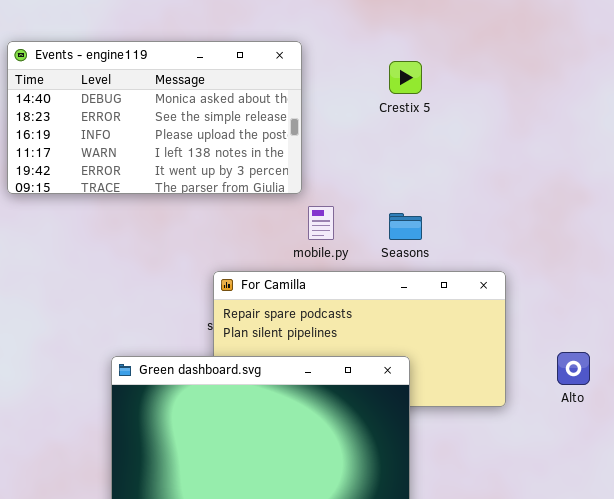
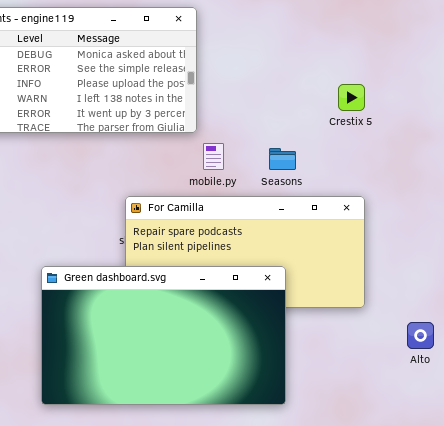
Crestix 5: [389,61,422,94] -> [338,84,365,111], moved
Alto: [557,352,590,385] -> [407,322,434,349], moved

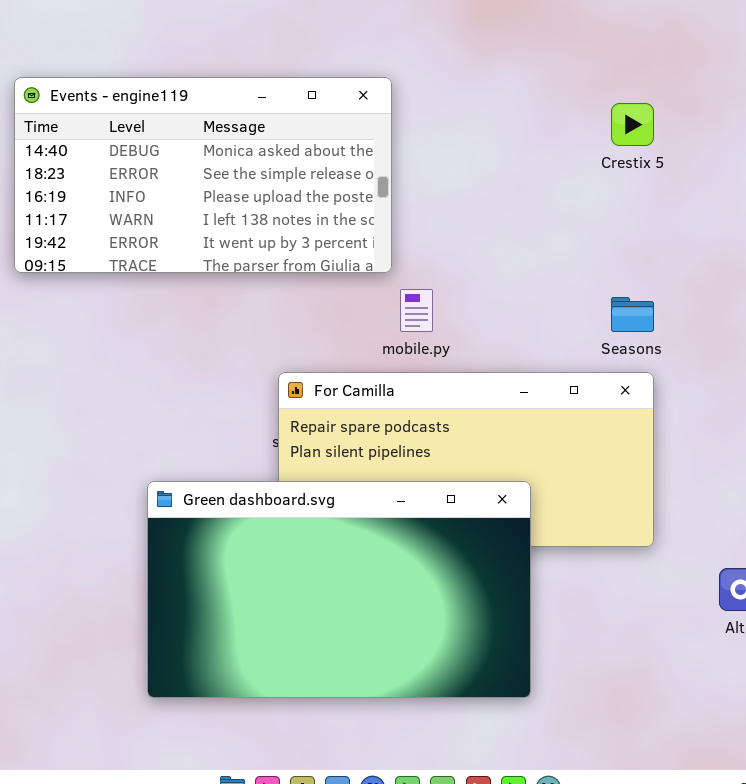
Crestix 5: [338,84,365,111] -> [611,103,654,146], moved
Seasons: [269,148,296,170] -> [611,297,654,332], moved

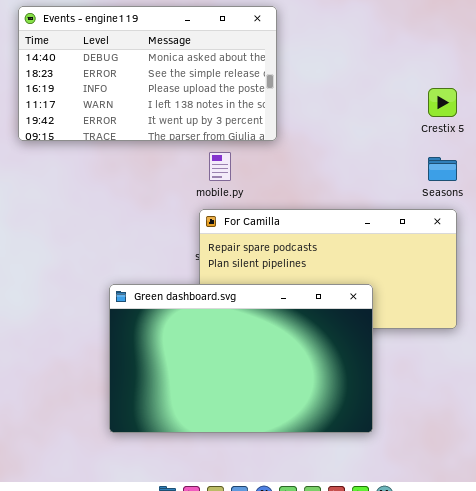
Crestix 5: [611,103,654,146] -> [428,88,457,117], moved
mobile.py: [400,289,433,332] -> [209,152,231,181], moved

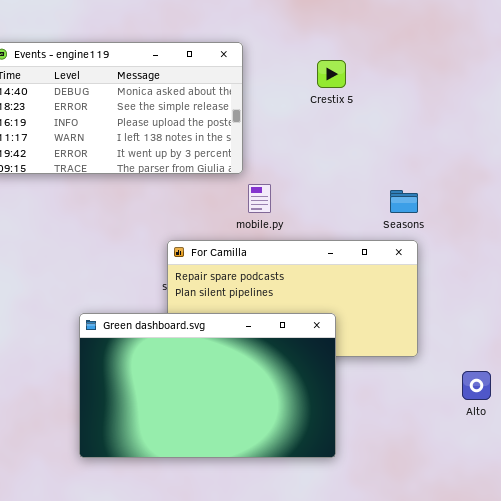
Crestix 5: [428,88,457,117] -> [317,60,346,88], moved
mobile.py: [209,152,231,181] -> [248,184,271,213], moved

